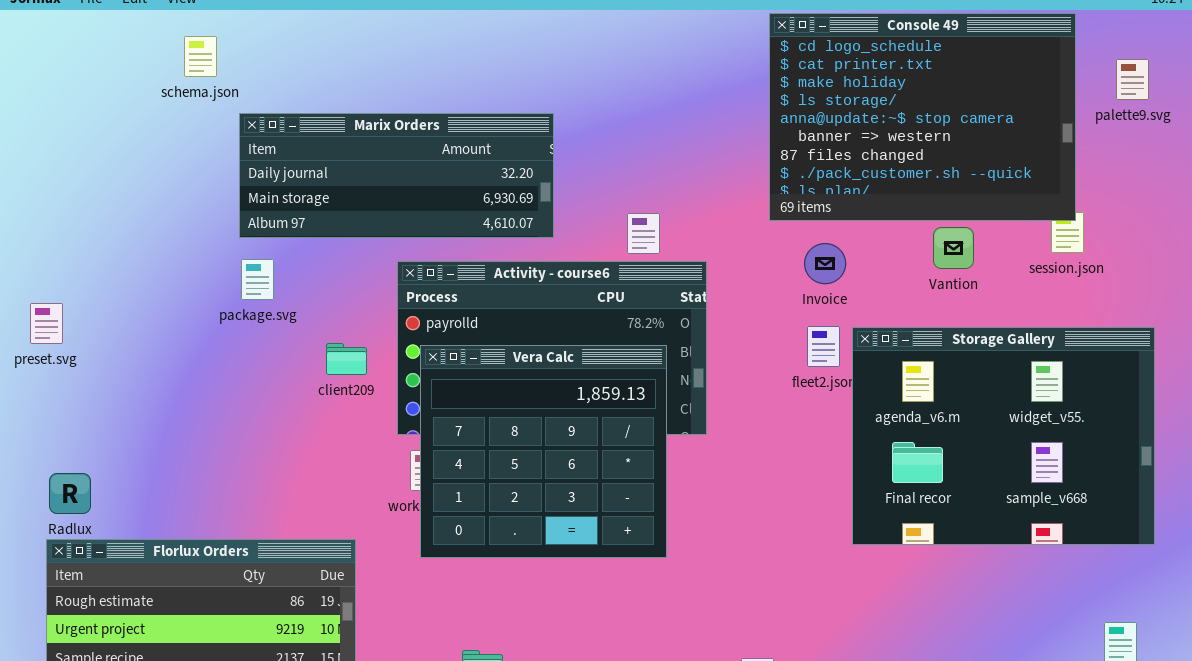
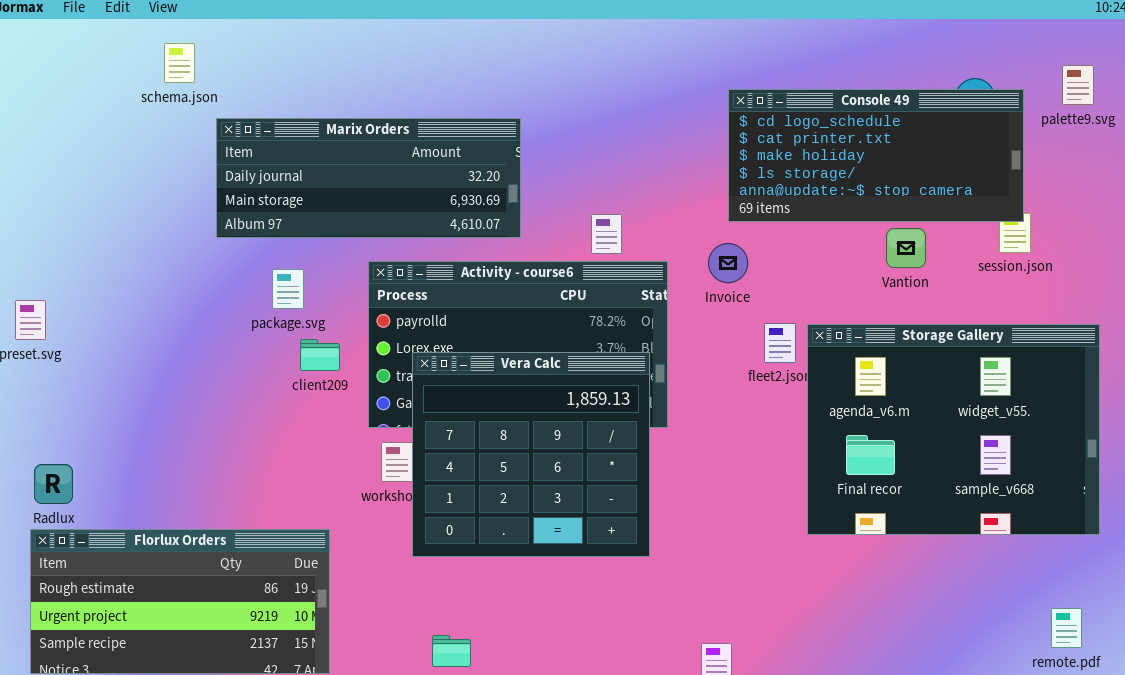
Console 49: [769,13,1076,221] -> [728,89,1024,222], resized
Invoice: [804,243,846,284] -> [708,243,748,283], moved
package.svg: [241,259,274,300] -> [272,269,304,309], moved
Vera Calc: [420,345,667,558] -> [412,352,650,557], moved

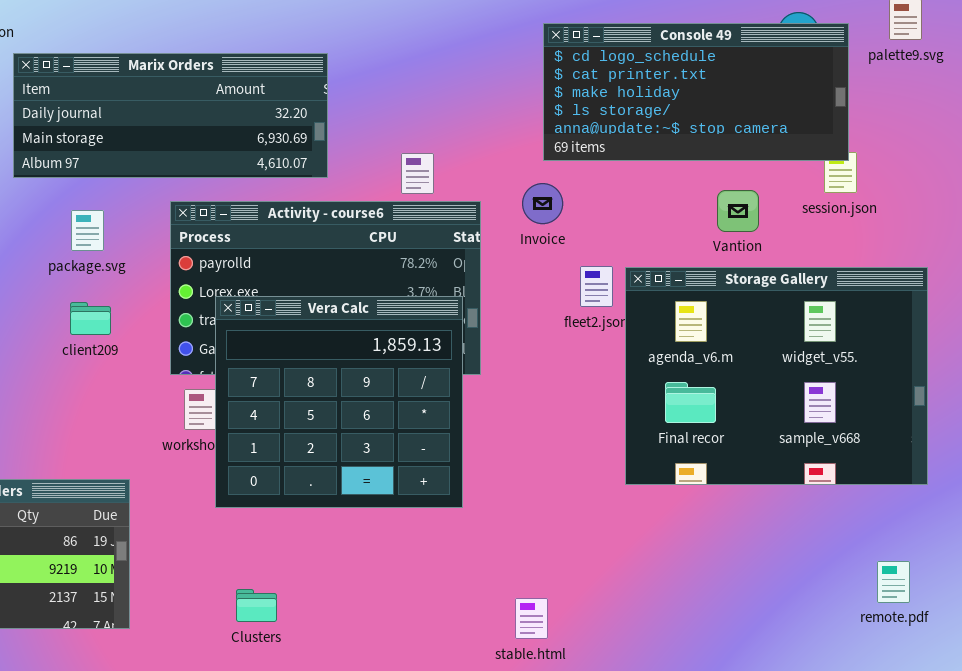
Vantion: [886,228,926,268] -> [717,190,759,232], moved
client209: [300,339,340,371] -> [70,302,111,335], moved

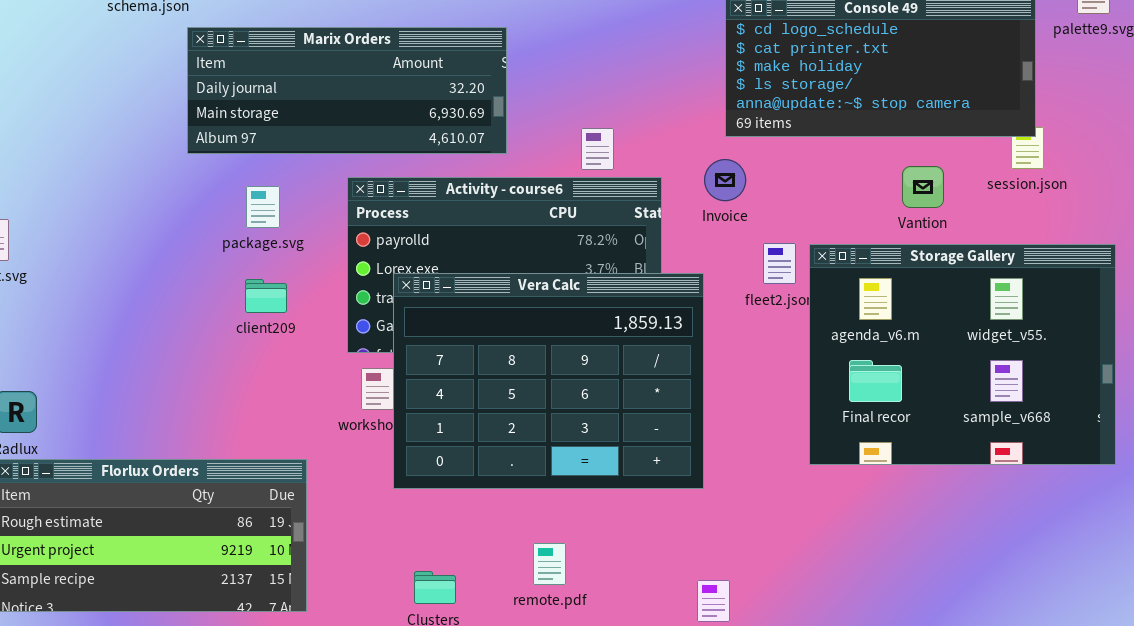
Vera Calc: [215,296,463,508] -> [393,273,704,489], resized
remote.pdf: [877,561,910,603] -> [533,543,566,585], moved

